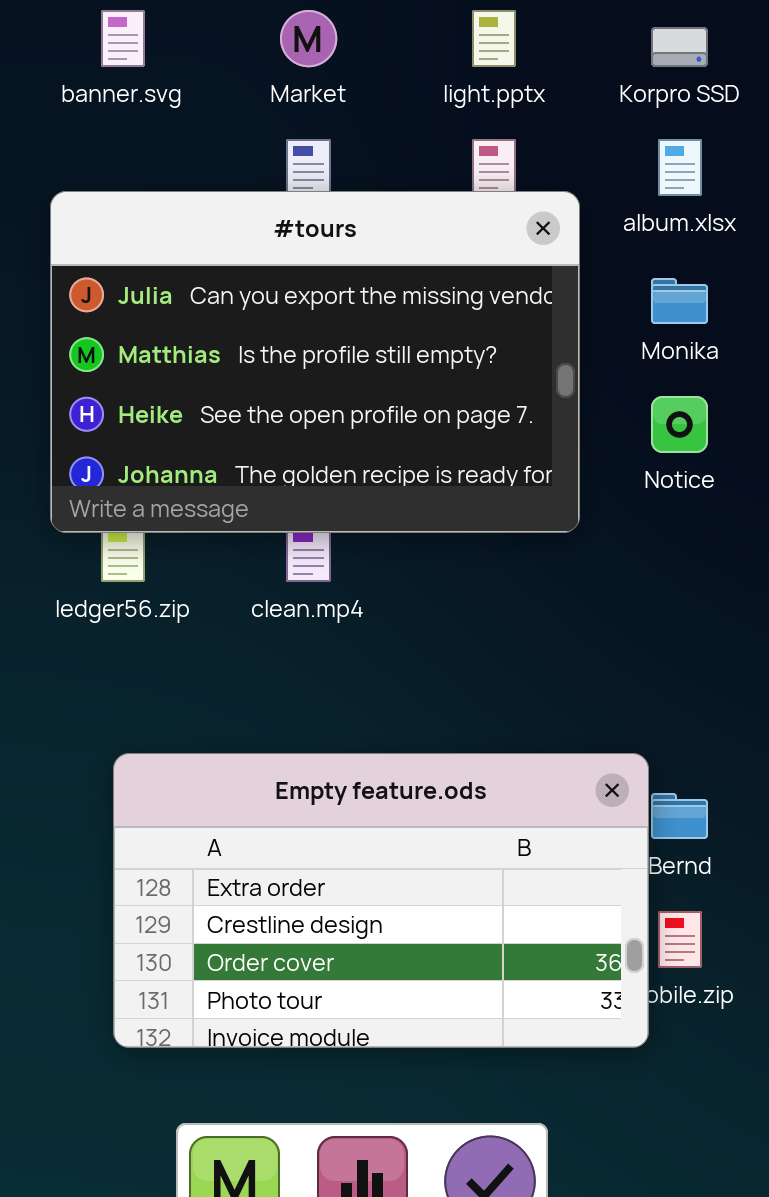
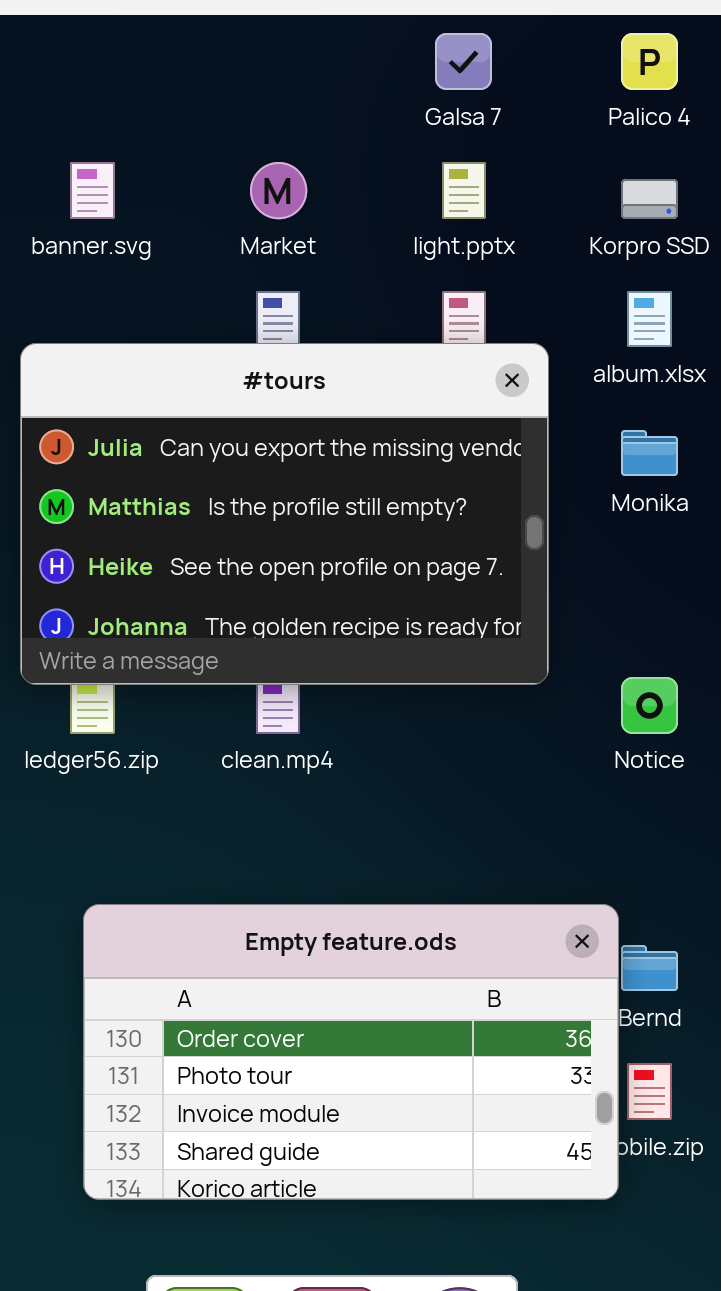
Notice: [651,396,708,453] -> [621,677,678,734], moved
Empty feature.ods: [113,753,649,1048] -> [83,904,619,1200], scrolled down 2 rows

